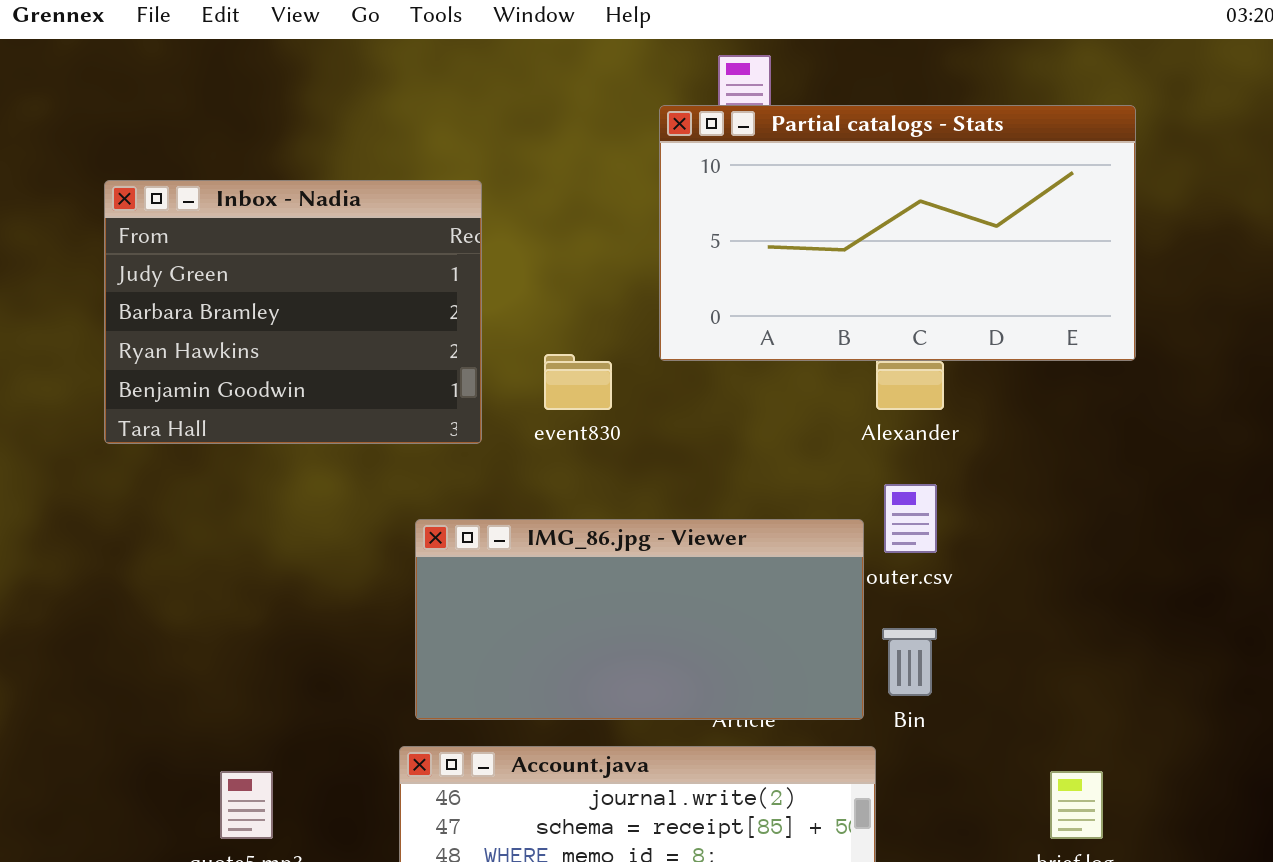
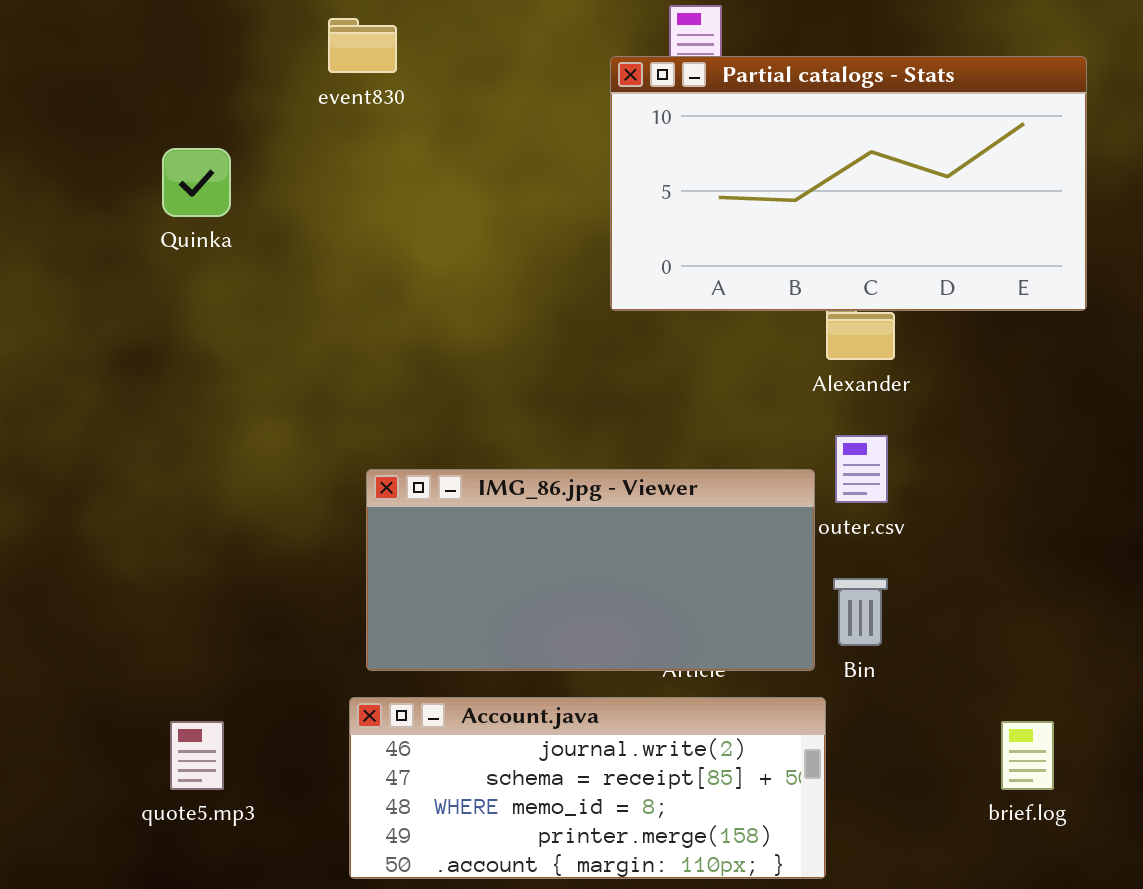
Inbox - Nadia: [104,180,482,444] -> none, closed
event830: [544,354,612,410] -> [328,18,397,73], moved

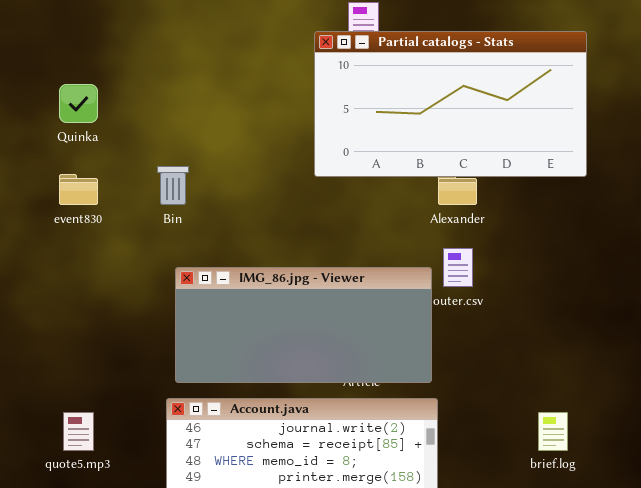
event830: [328,18,397,73] -> [59,174,98,205], moved
Bin: [833,578,888,646] -> [157,166,189,205], moved

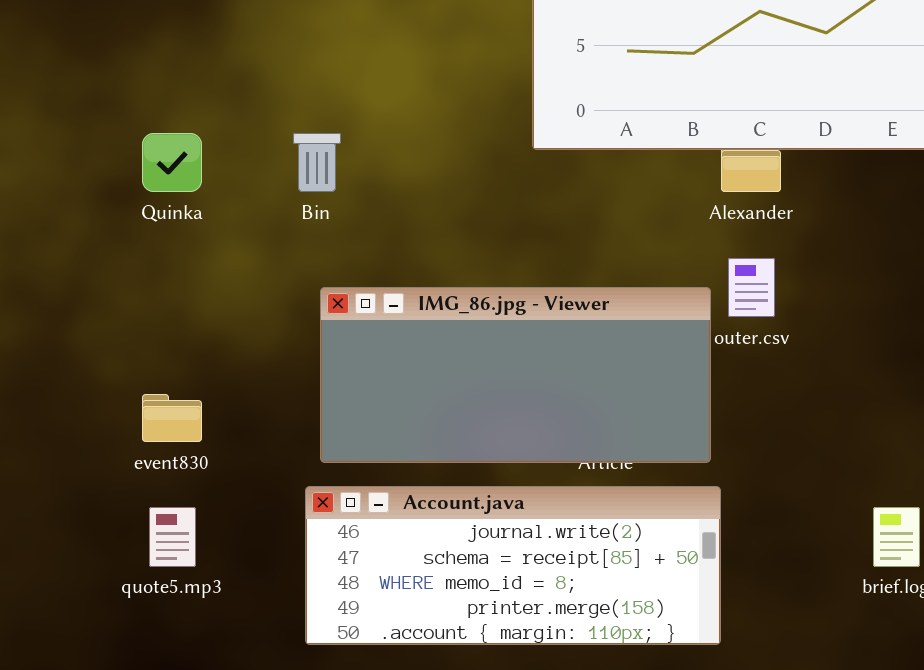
Quinka: [59,84,98,123] -> [142,133,202,192], moved
event830: [59,174,98,205] -> [142,394,202,442], moved

